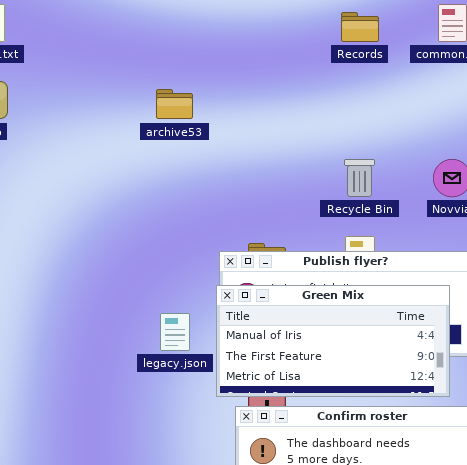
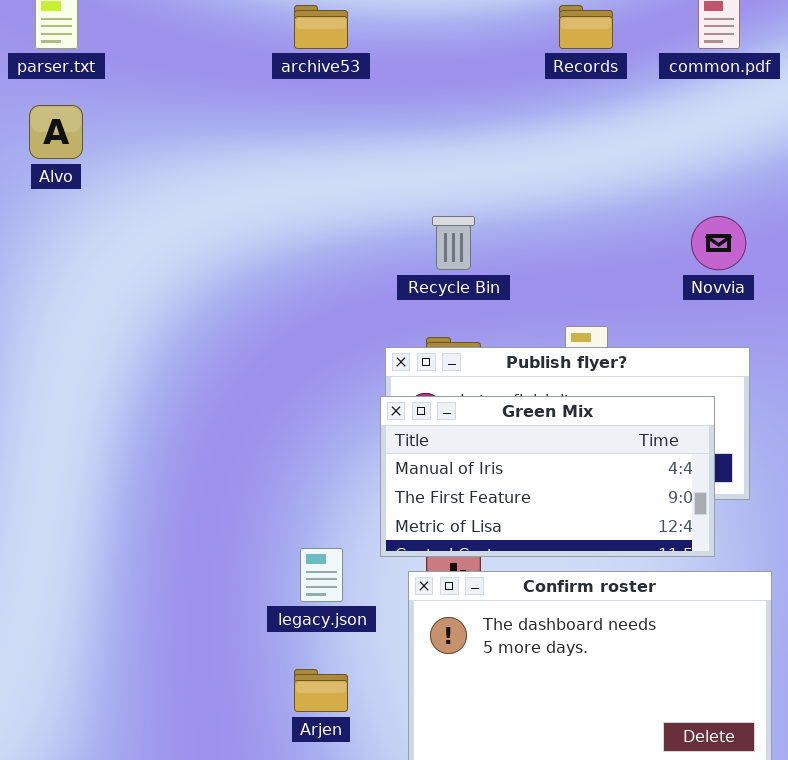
archive53: [156,89,193,119] -> [294,5,348,49], moved
Recycle Bin: [344,159,375,197] -> [432,216,475,270], moved
legacy.json: [160,313,190,351] -> [300,548,343,602], moved

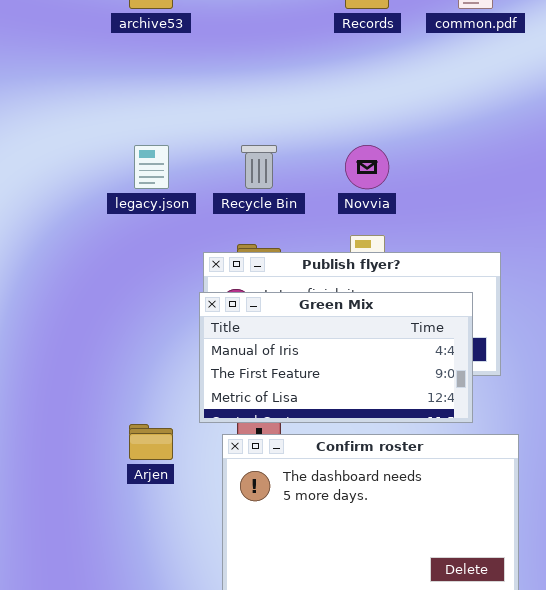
Novvia: [691,216,746,270] -> [345,145,389,189], moved
legacy.json: [300,548,343,602] -> [134,145,169,189], moved
Arjen: [294,669,348,712] -> [129,424,173,460], moved

